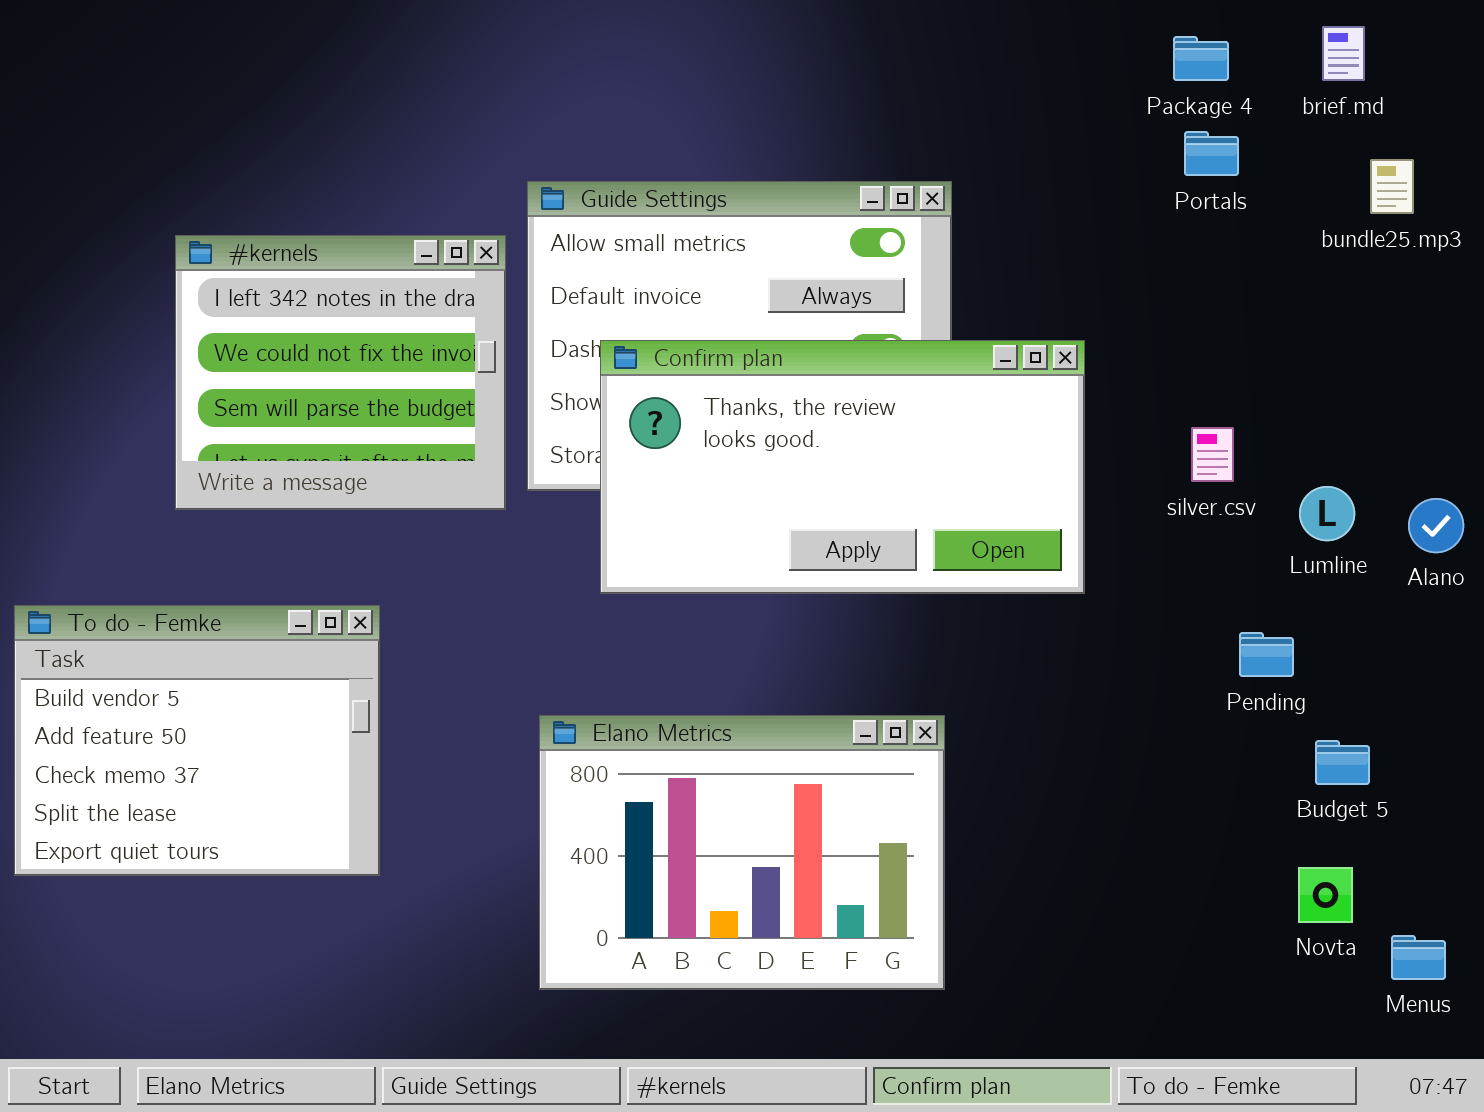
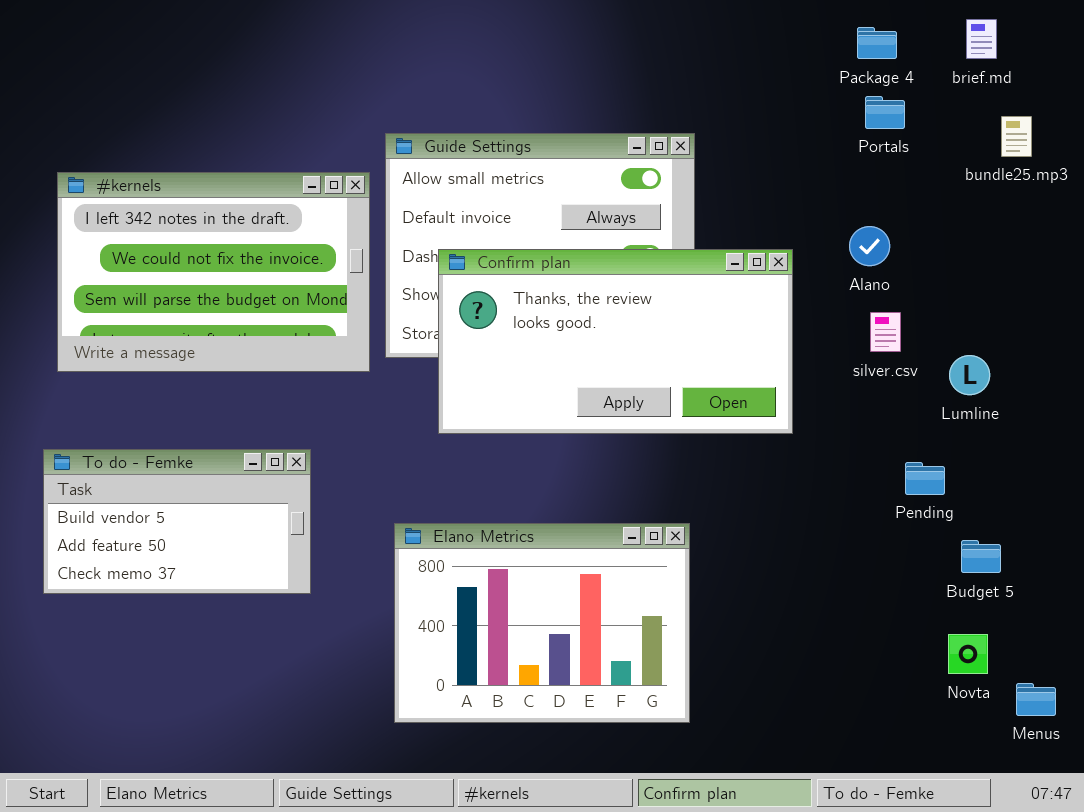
#kernels: [175,235,506,510] -> [57,172,370,372], resized
Alano: [1408,498,1464,553] -> [849,226,890,266], moved
To do - Femke: [14,605,380,876] -> [43,449,311,594], moved, resized

